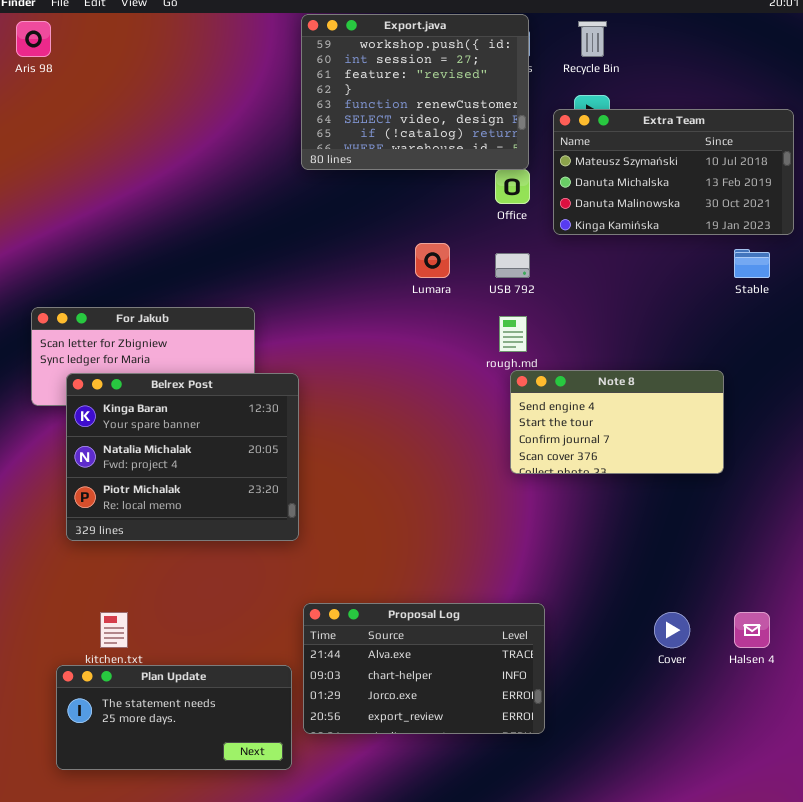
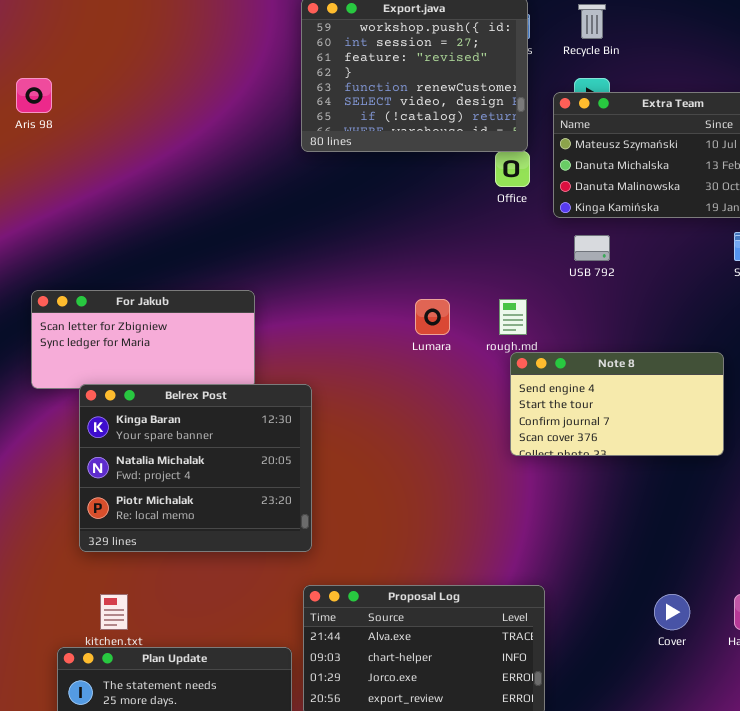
Aris 98: [16,21,51,57] -> [16,78,52,113], moved
Lumara: [415,243,450,278] -> [415,299,450,335], moved
USB 792: [495,253,530,278] -> [574,235,610,261], moved
Belrex Post: [66,373,299,541] -> [79,384,312,552], moved

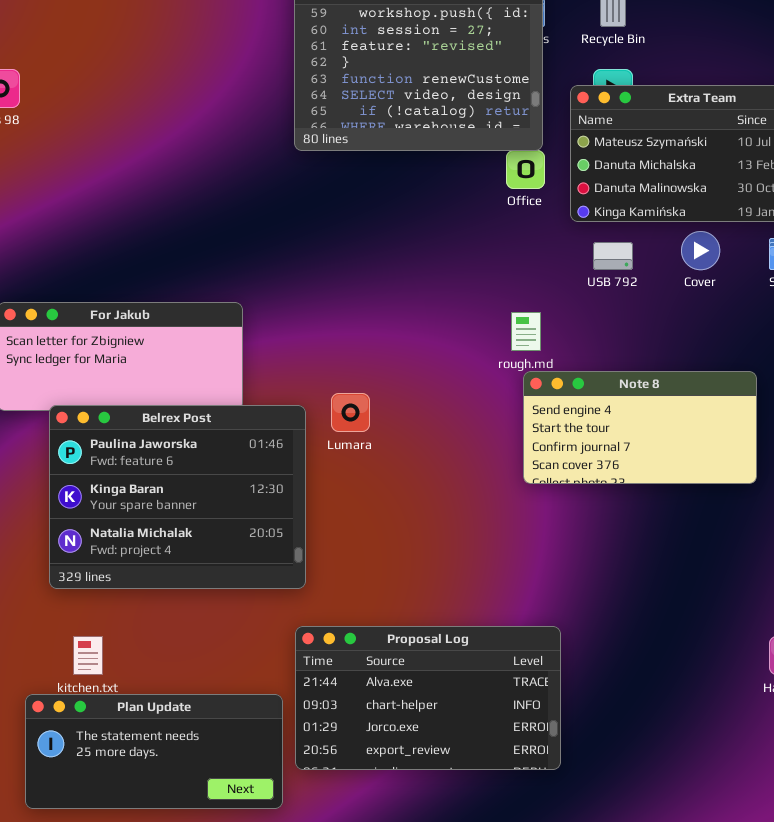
Lumara: [415,299,450,335] -> [331,393,370,432], moved
Belrex Post: [79,384,312,552] -> [49,405,306,589], scrolled up 1 row
Cover: [654,594,690,630] -> [681,231,720,270], moved

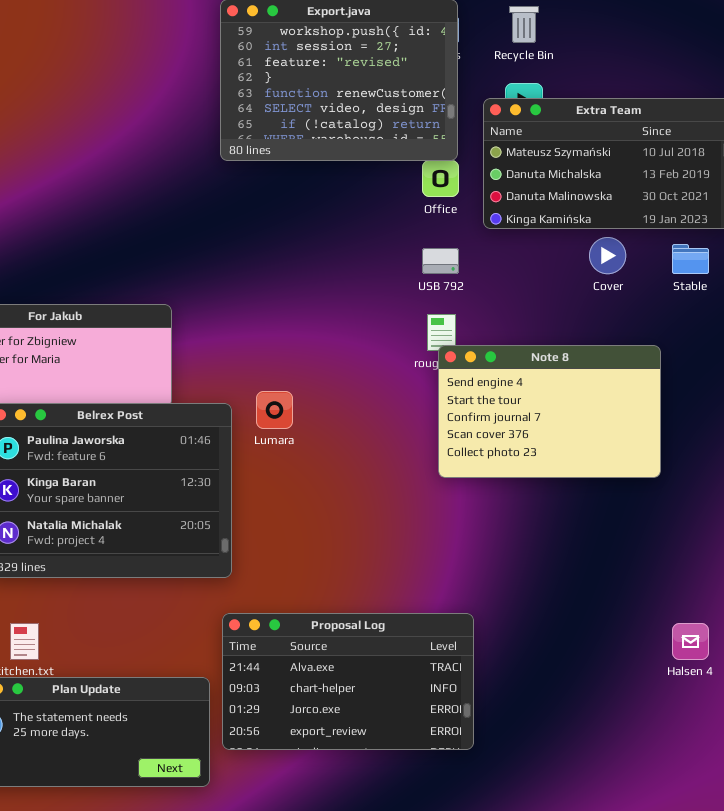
USB 792: [593,242,633,270] -> [422,248,459,274], moved
Note 8: [523,371,757,484] -> [438,345,661,478], resized

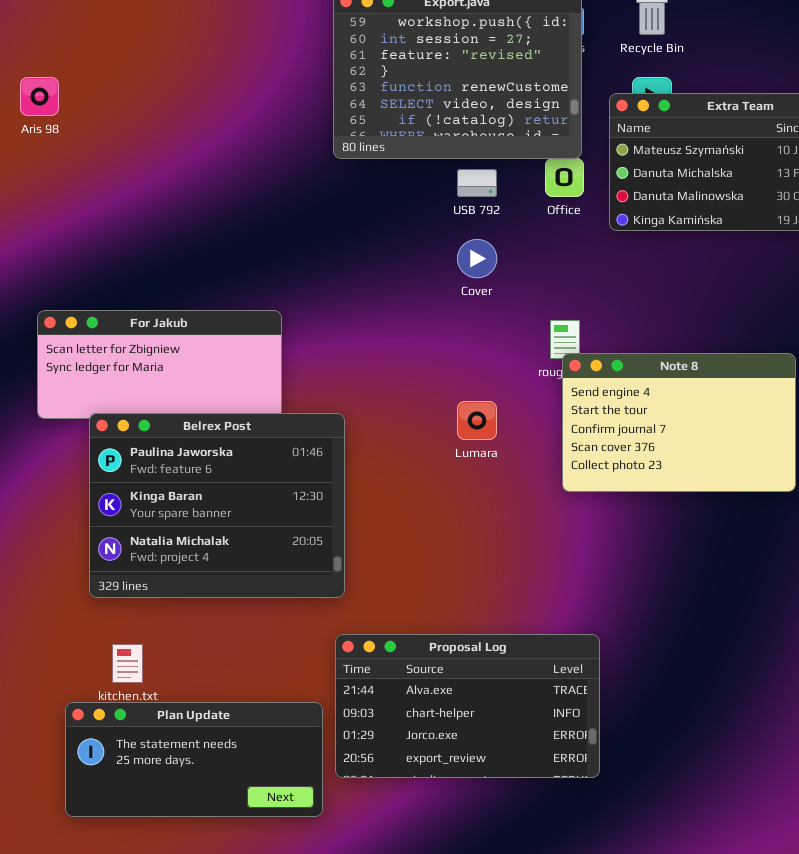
Cover: [589,237,626,274] -> [457,239,497,278], moved
USB 792: [422,248,459,274] -> [457,169,497,197], moved
Lumara: [256,391,293,429] -> [457,401,497,440], moved

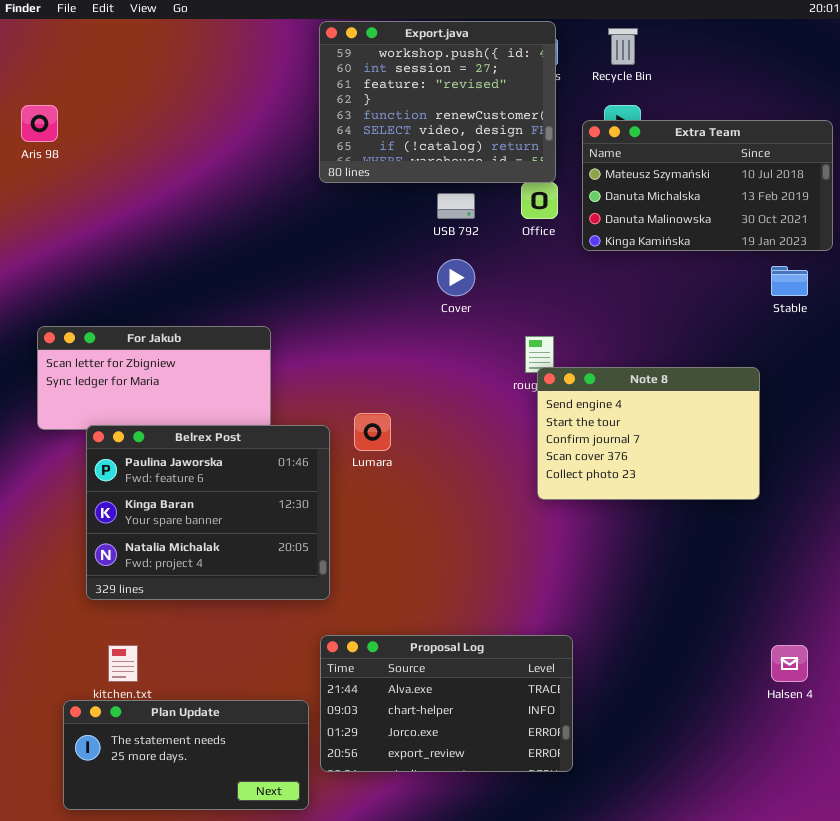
Lumara: [457,401,497,440] -> [354,413,391,451], moved

